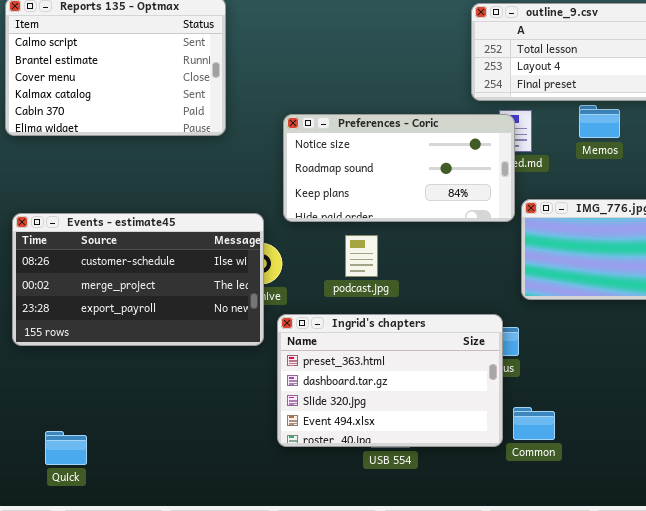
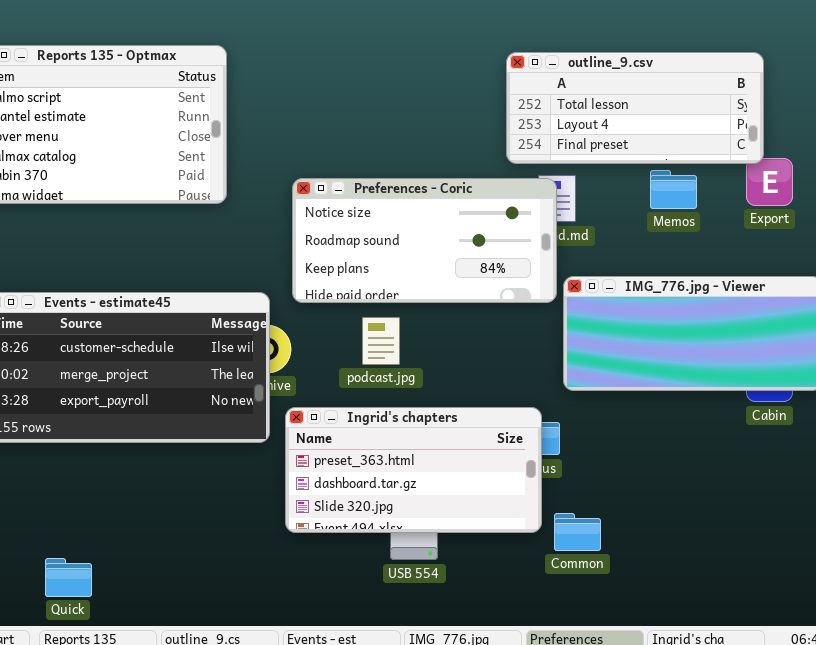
Memos: [579,105,620,138] -> [650,170,697,209], moved
Ingrid's chapters: [277,314,503,447] -> [285,407,542,533], resized
Quick: [45,431,87,465] -> [45,558,92,597], moved

